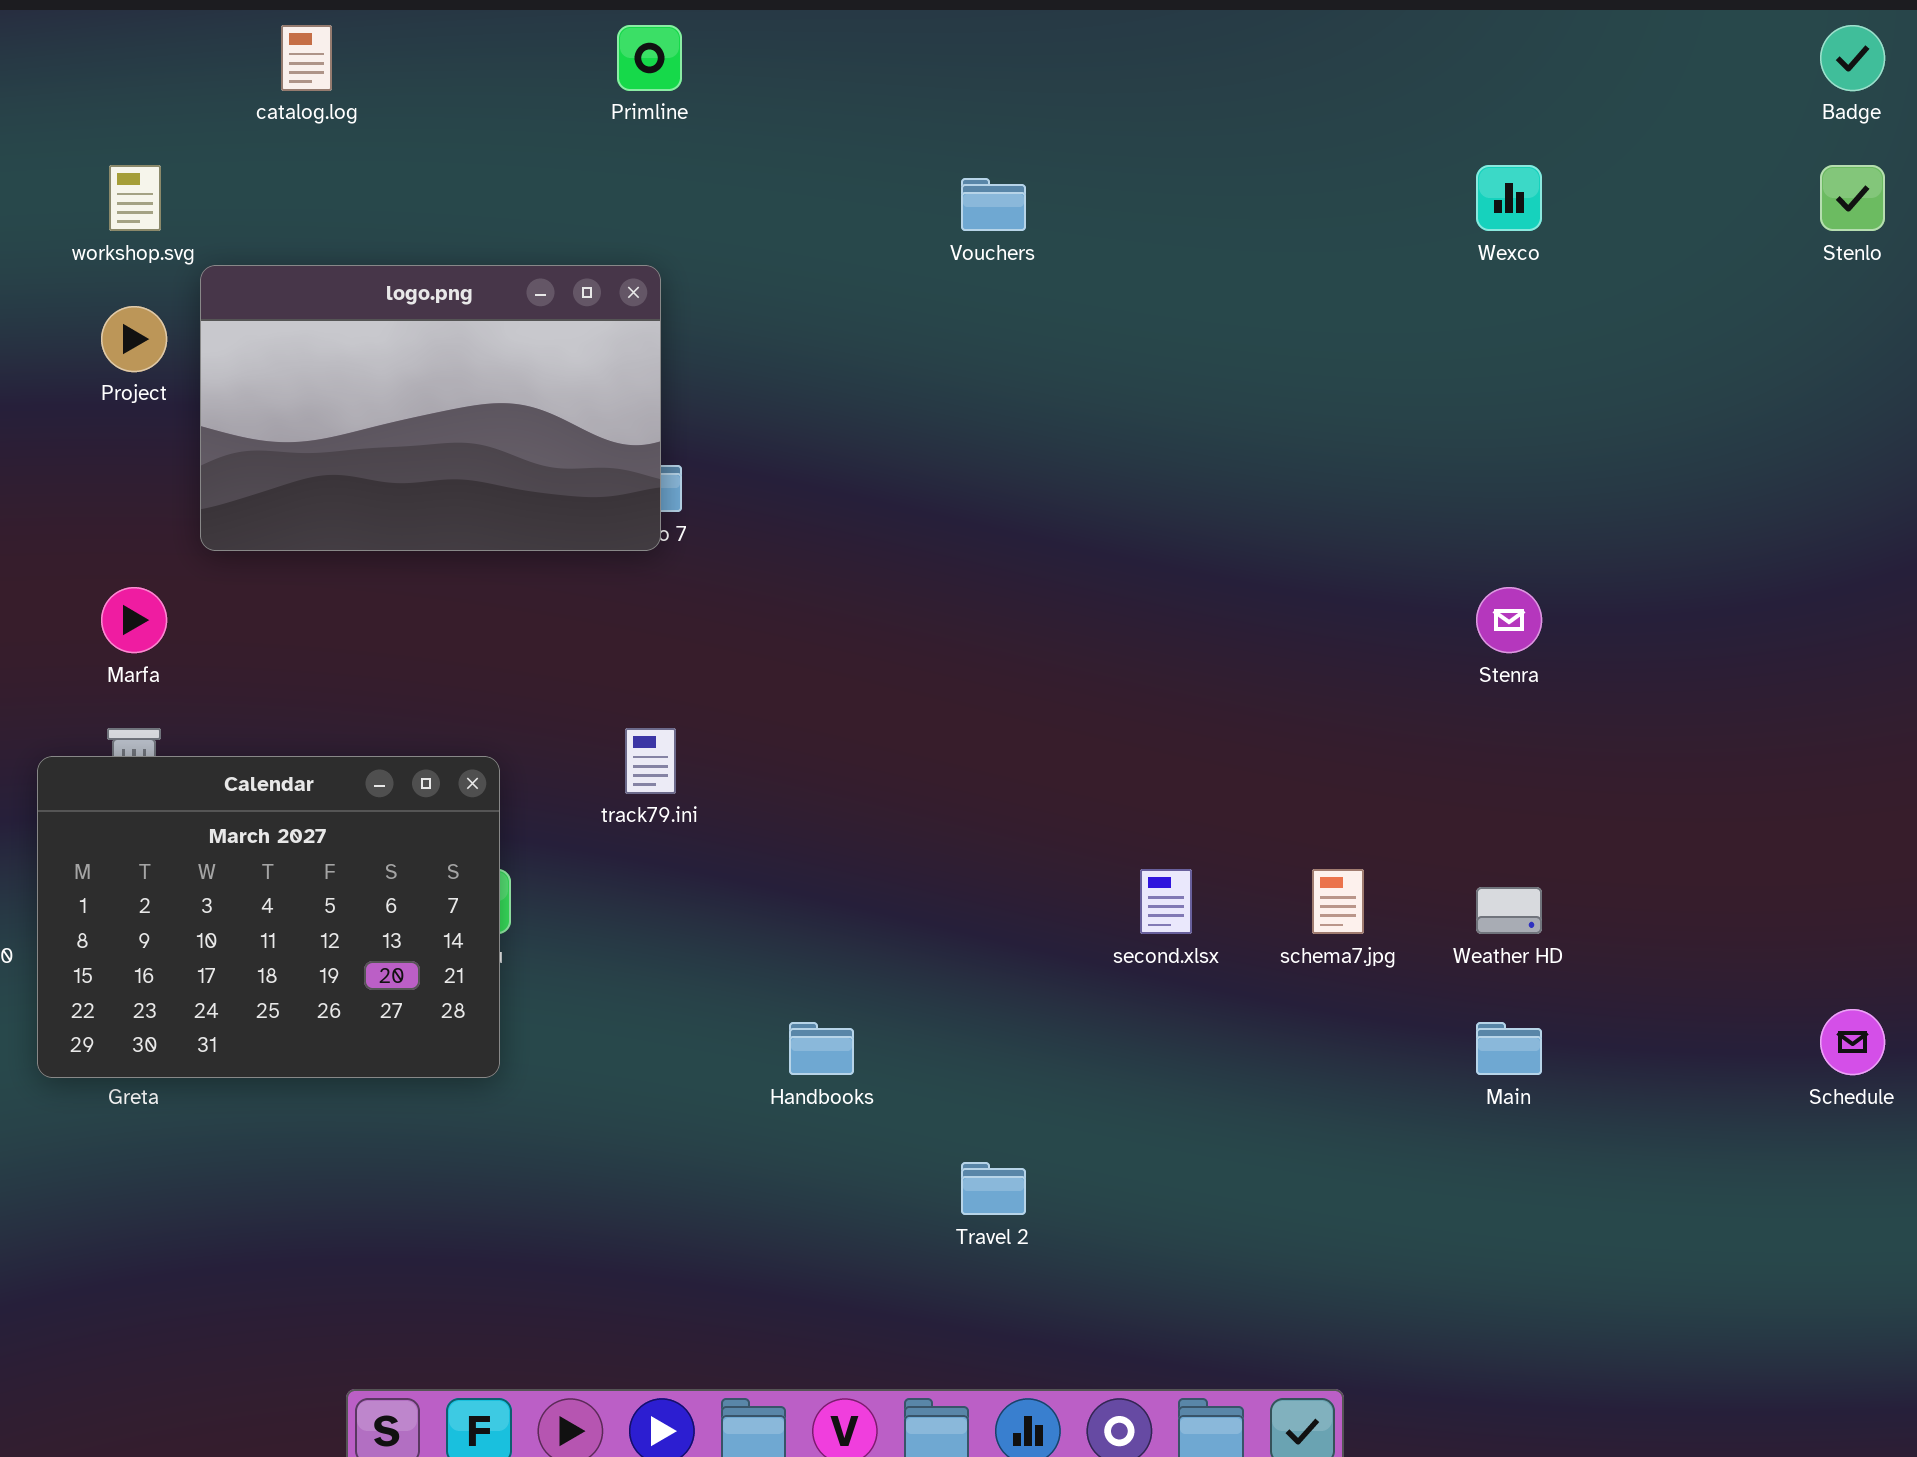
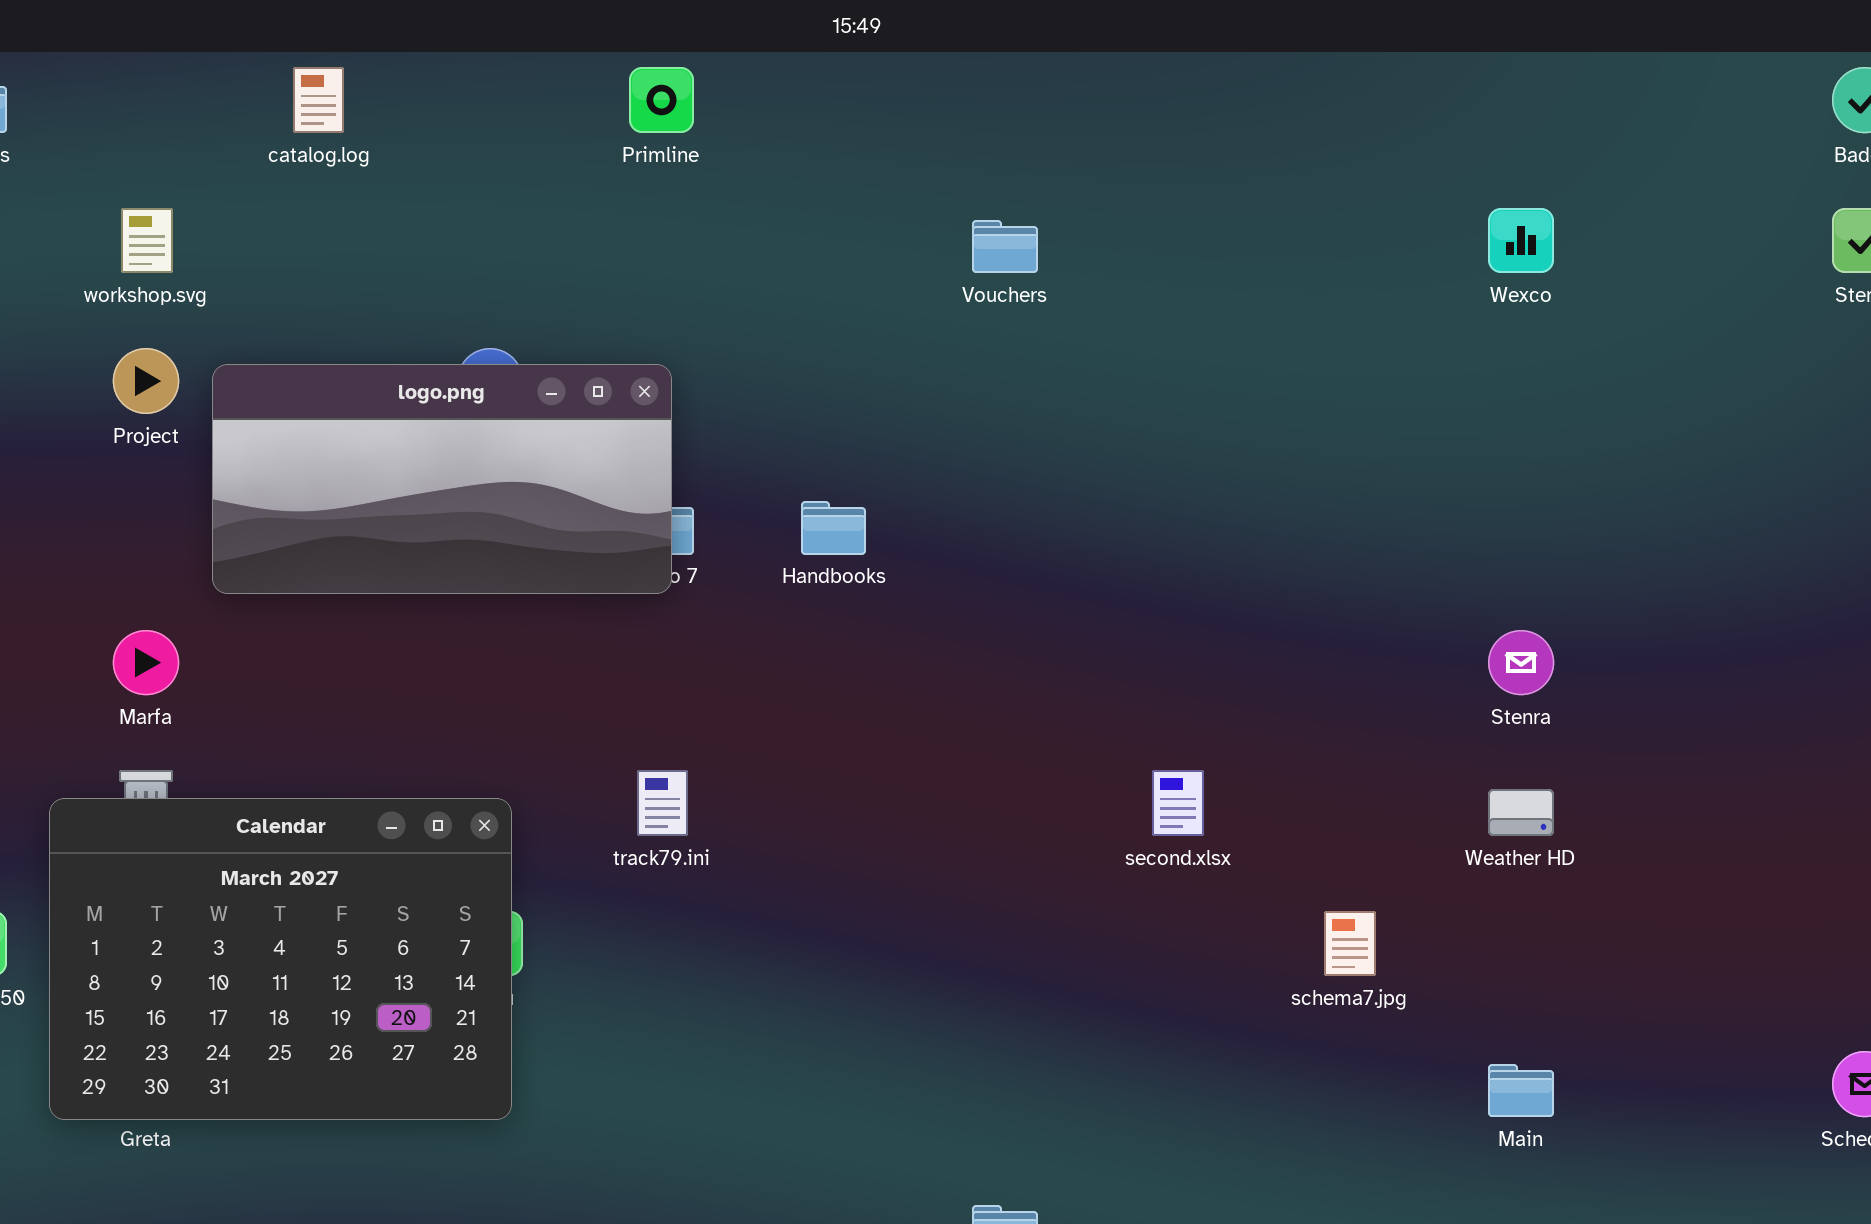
logo.png: [200,265,661,551] -> [212,364,672,594], resized
second.xlsx: [1140,869,1192,934] -> [1152,770,1204,836], moved
Weather HD: [1476,887,1542,934] -> [1488,789,1554,836], moved
Handbooks: [789,1022,854,1075] -> [801,501,866,555], moved

